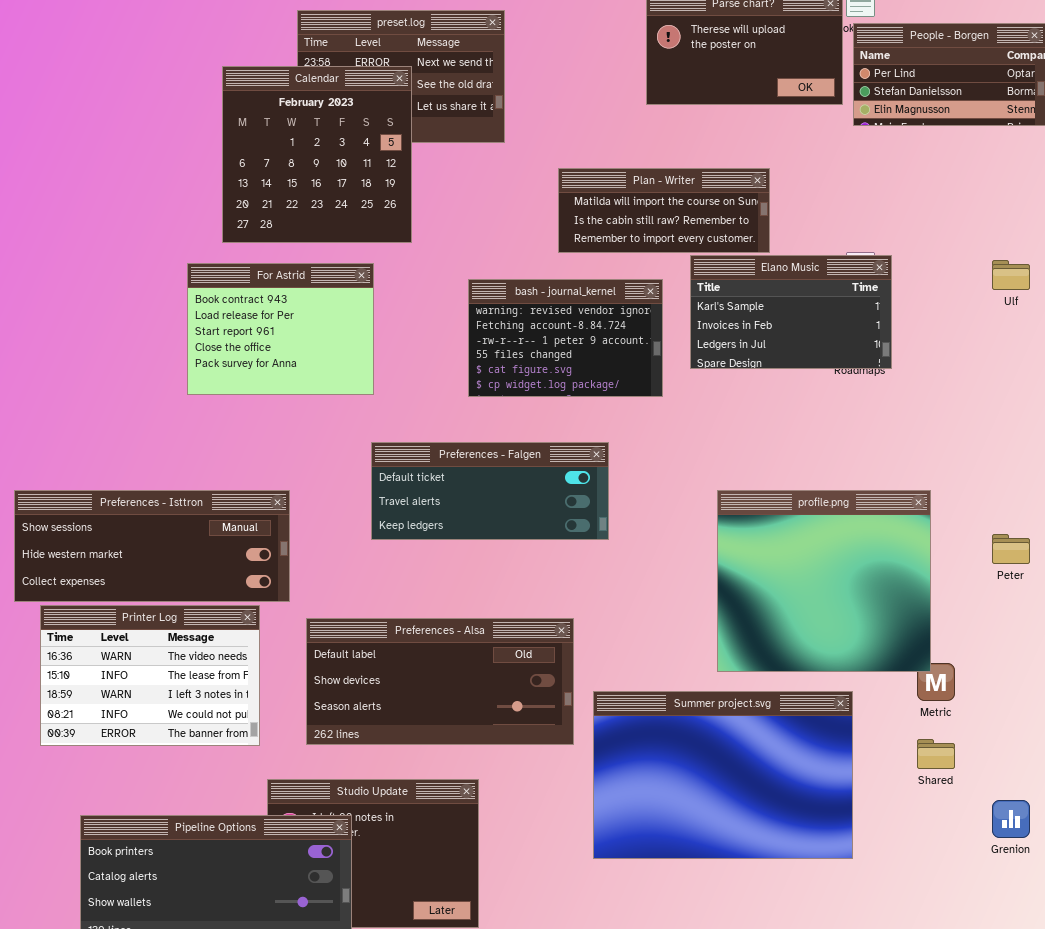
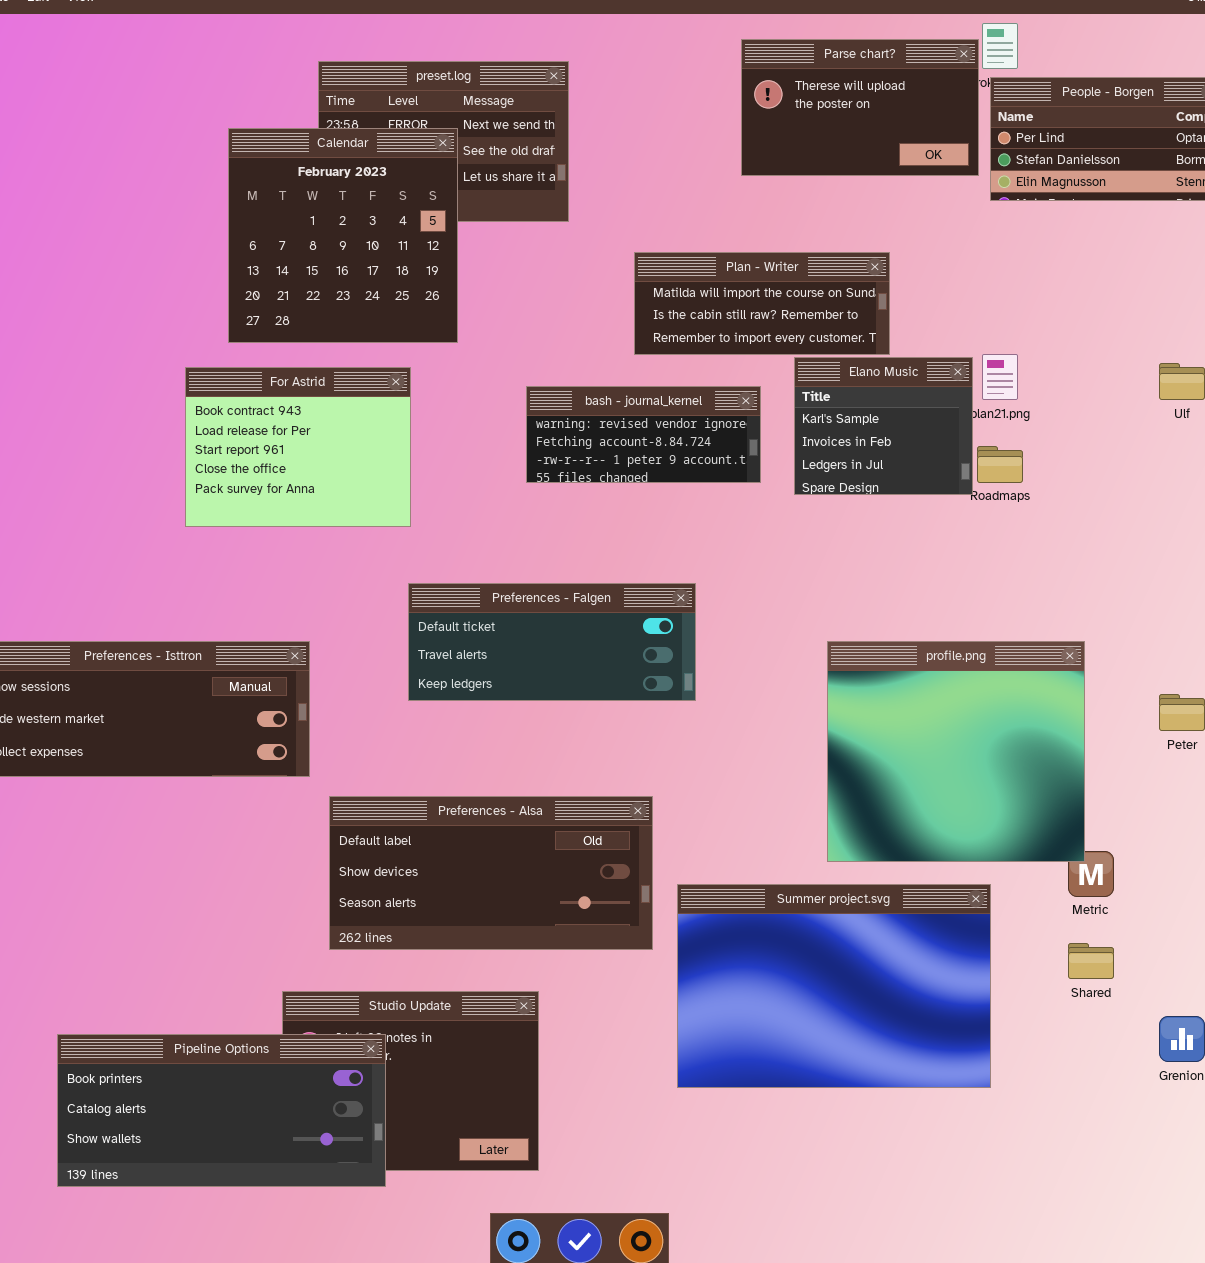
Elano Music: [690,255,892,369] -> [794,357,973,495], resized
bash - journal_kernel: [468,279,663,397] -> [526,386,761,483], resized
Printer Log: [40,605,260,746] -> none, closed

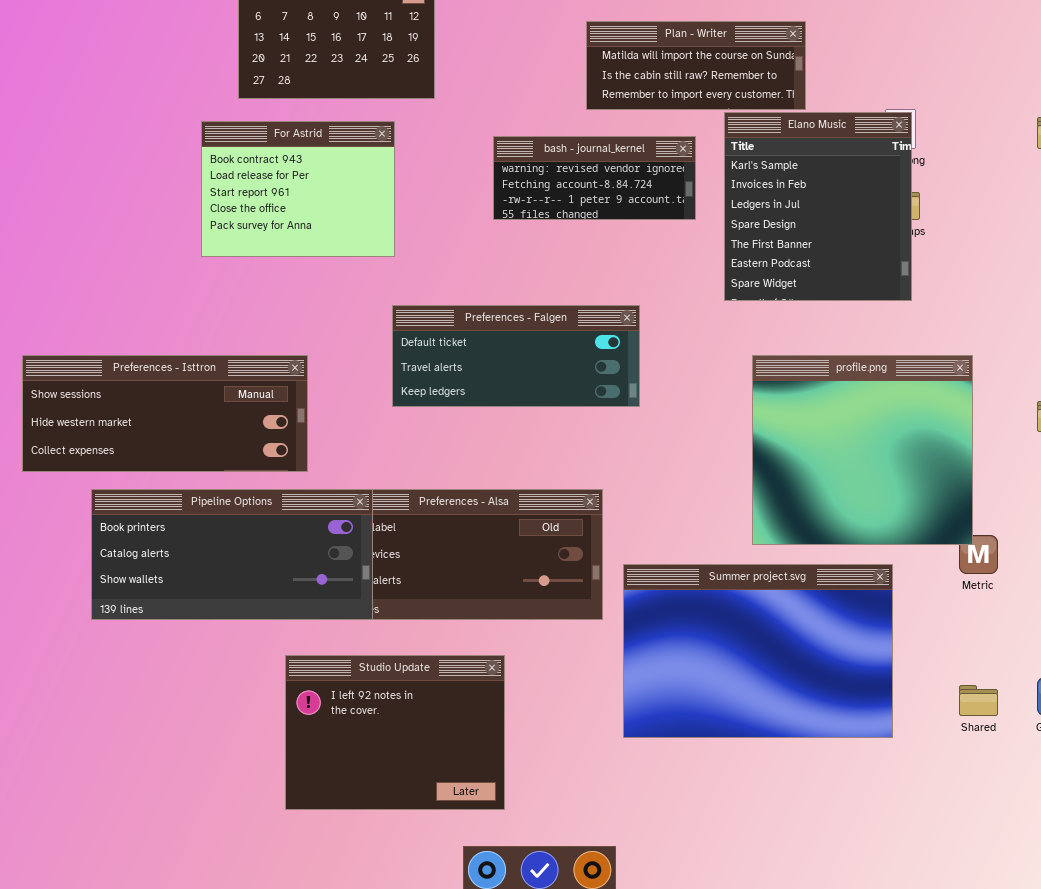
Elano Music: [794,357,973,495] -> [724,112,912,301], resized
Shared: [1068,943,1114,979] -> [959,685,998,716], moved
Pipeline Options: [57,1034,386,1187] -> [91,489,373,620], moved

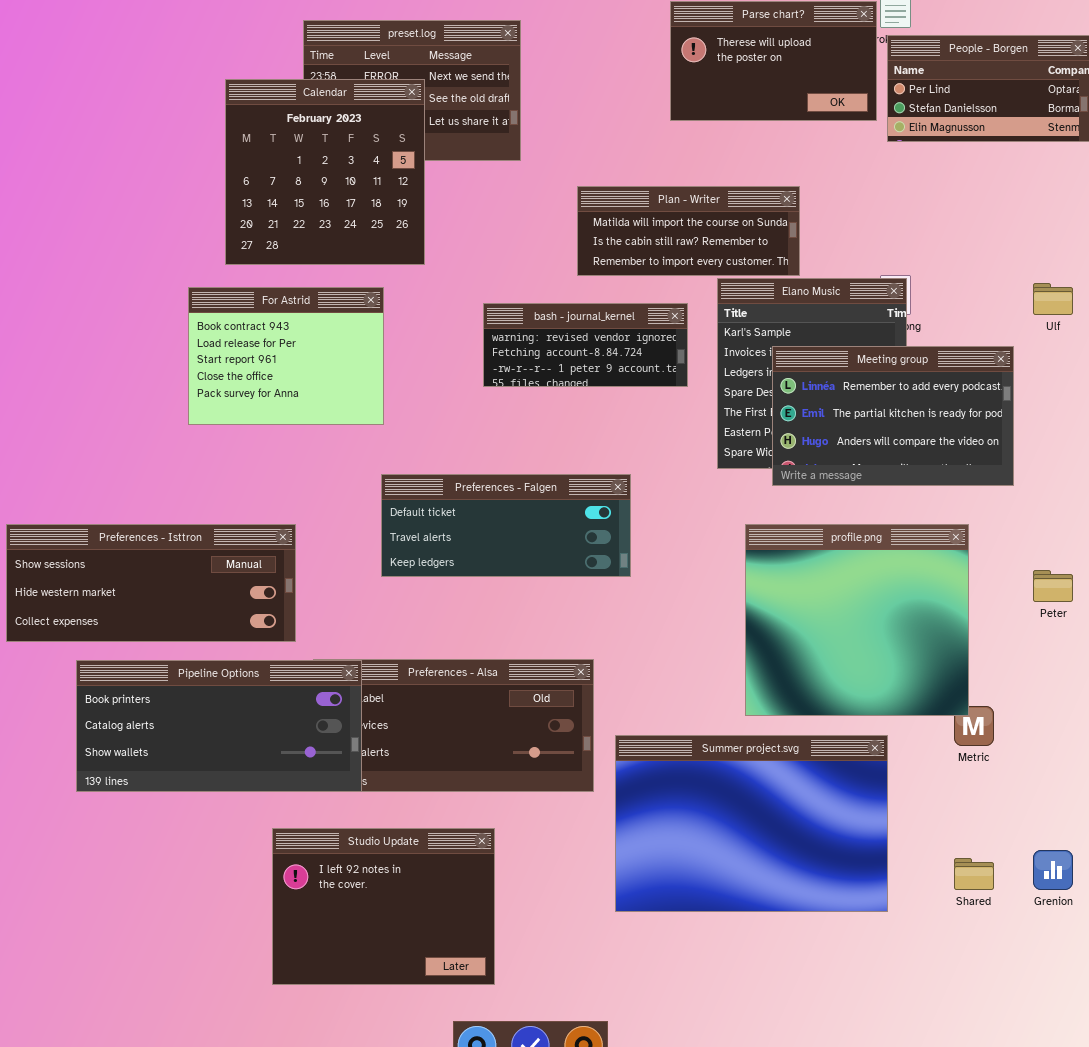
Meeting group: none -> [772,346,1014,486], opened

